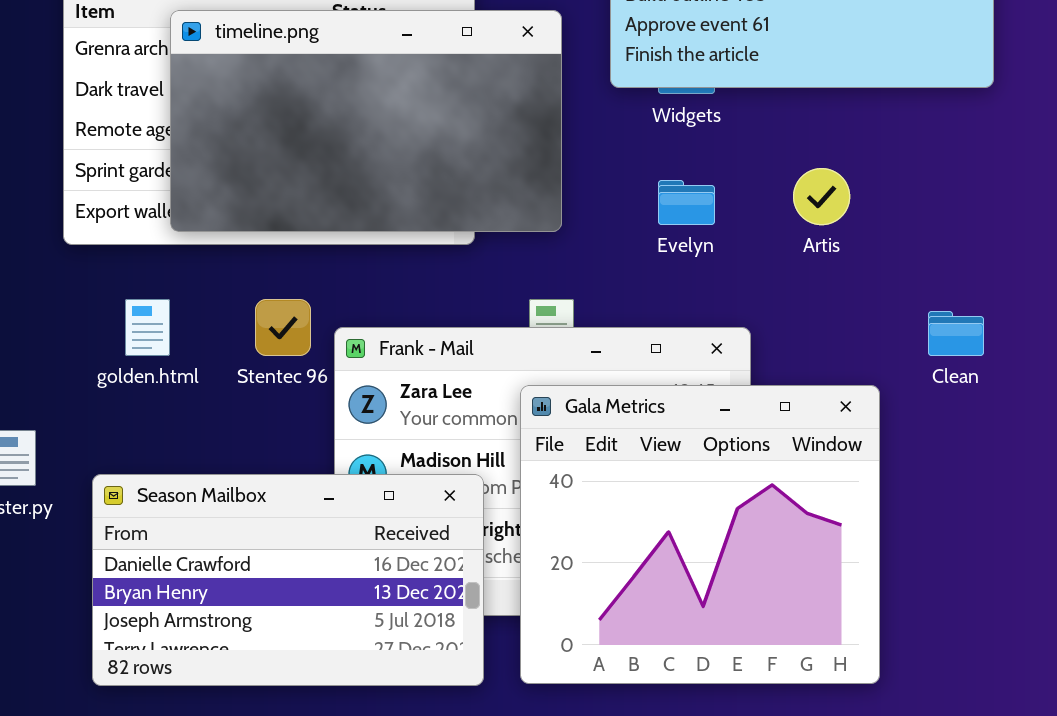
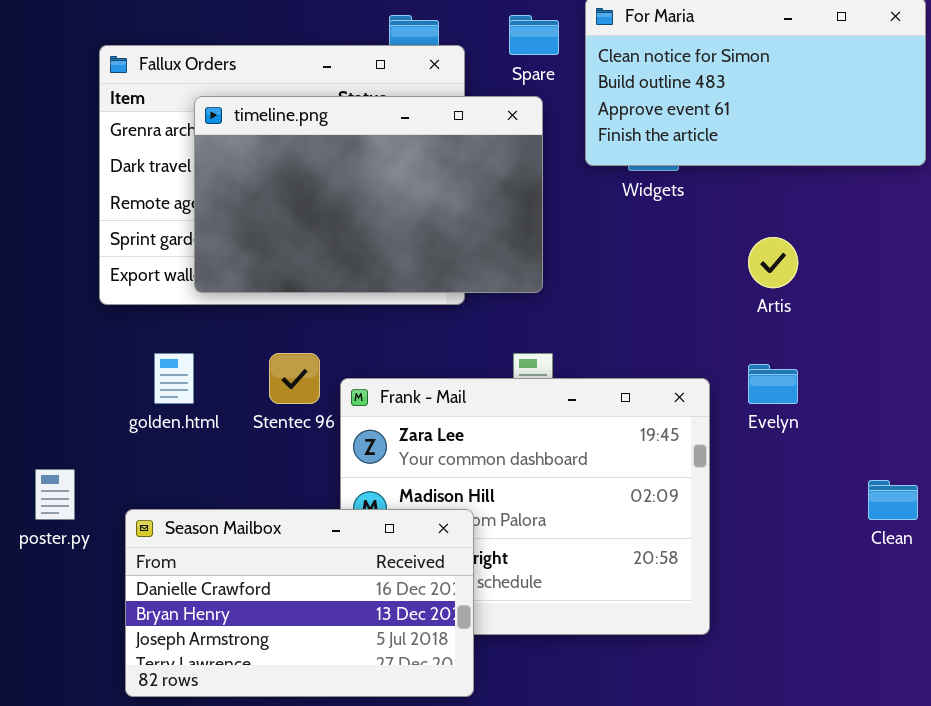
Evelyn: [658,180,715,225] -> [748,364,798,404], moved
Clean: [928,311,984,356] -> [868,480,918,520], moved
Gala Metrics: [520,385,880,684] -> none, closed

